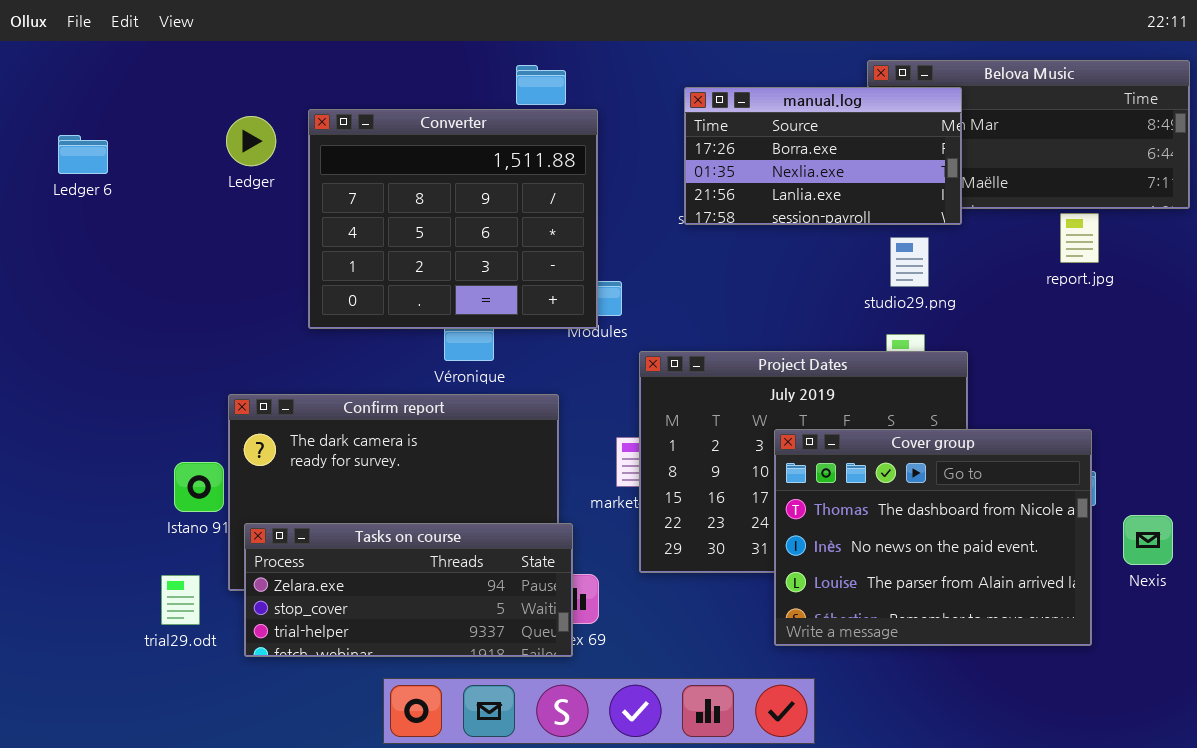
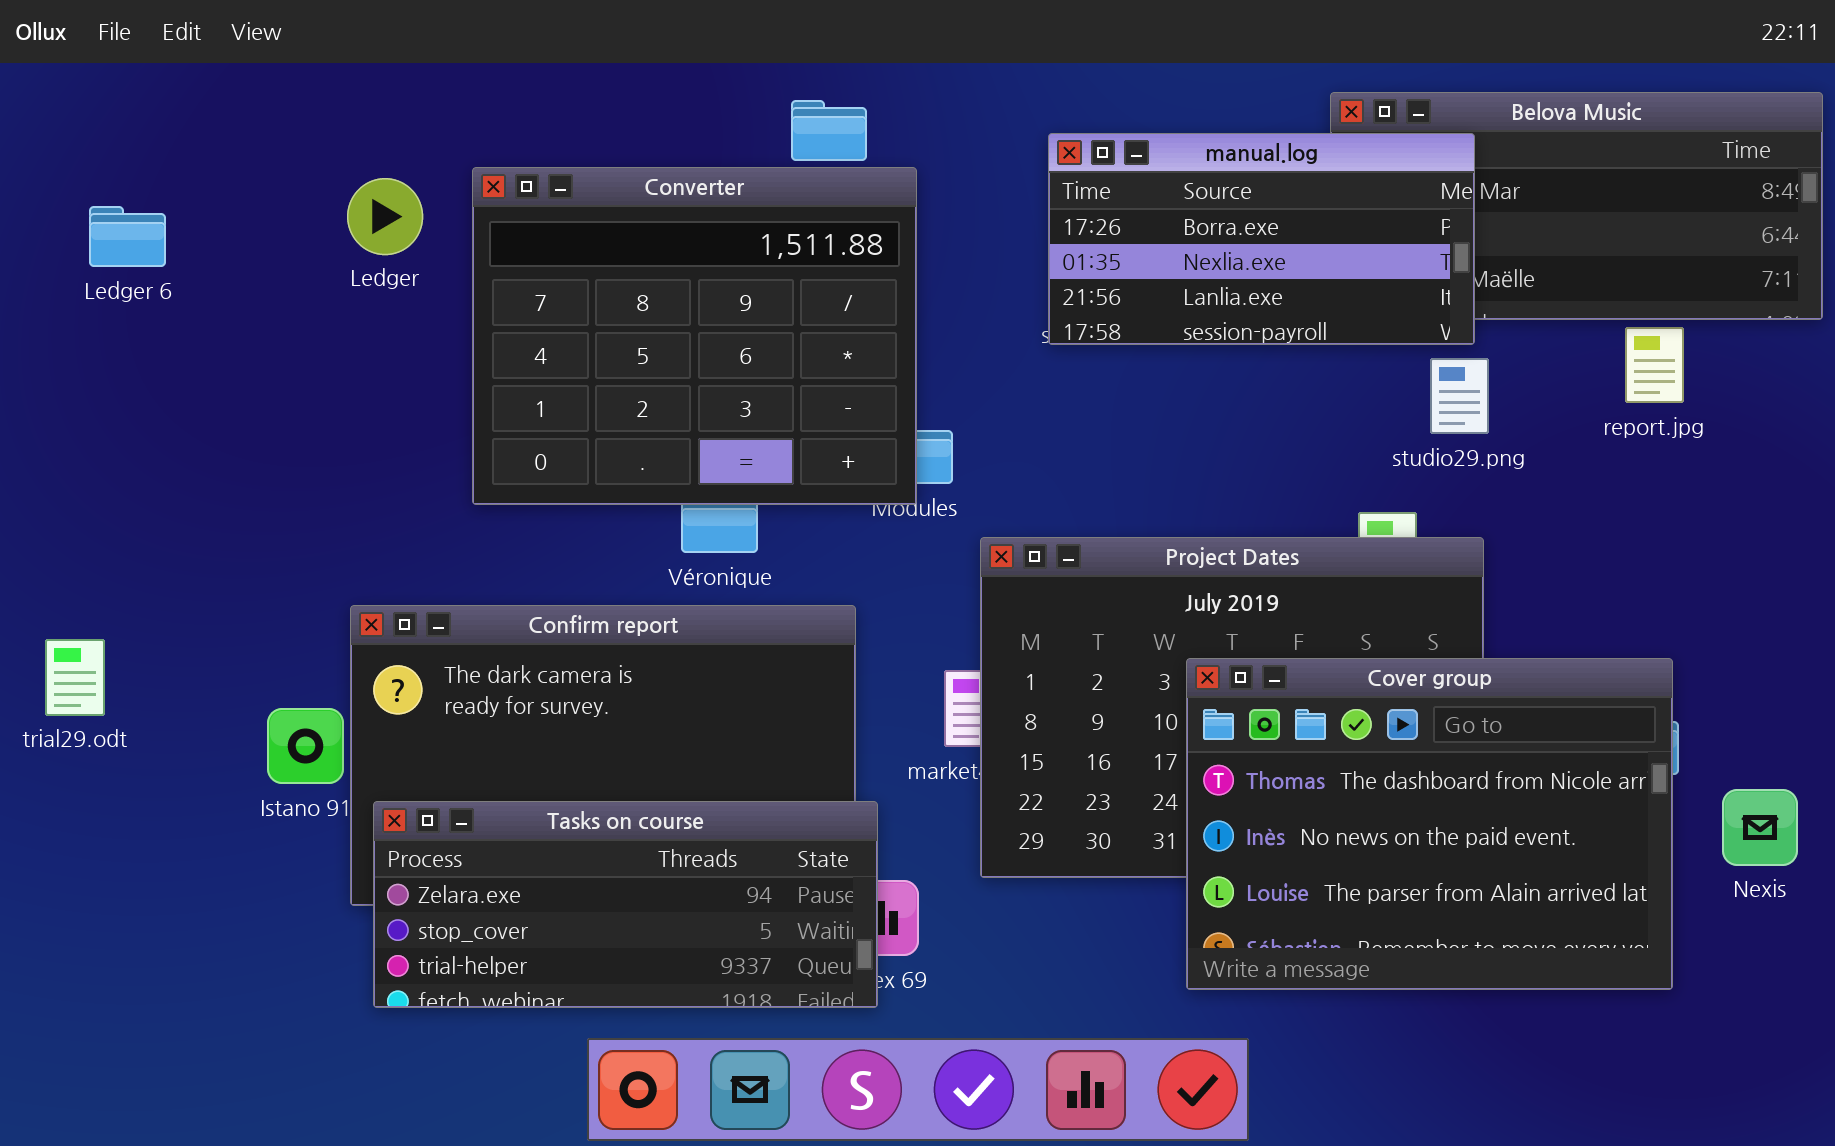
studio29.png: [890,237,929,287] -> [1430,358,1489,434], moved
trial29.odt: [161,575,200,625] -> [45,639,105,716], moved

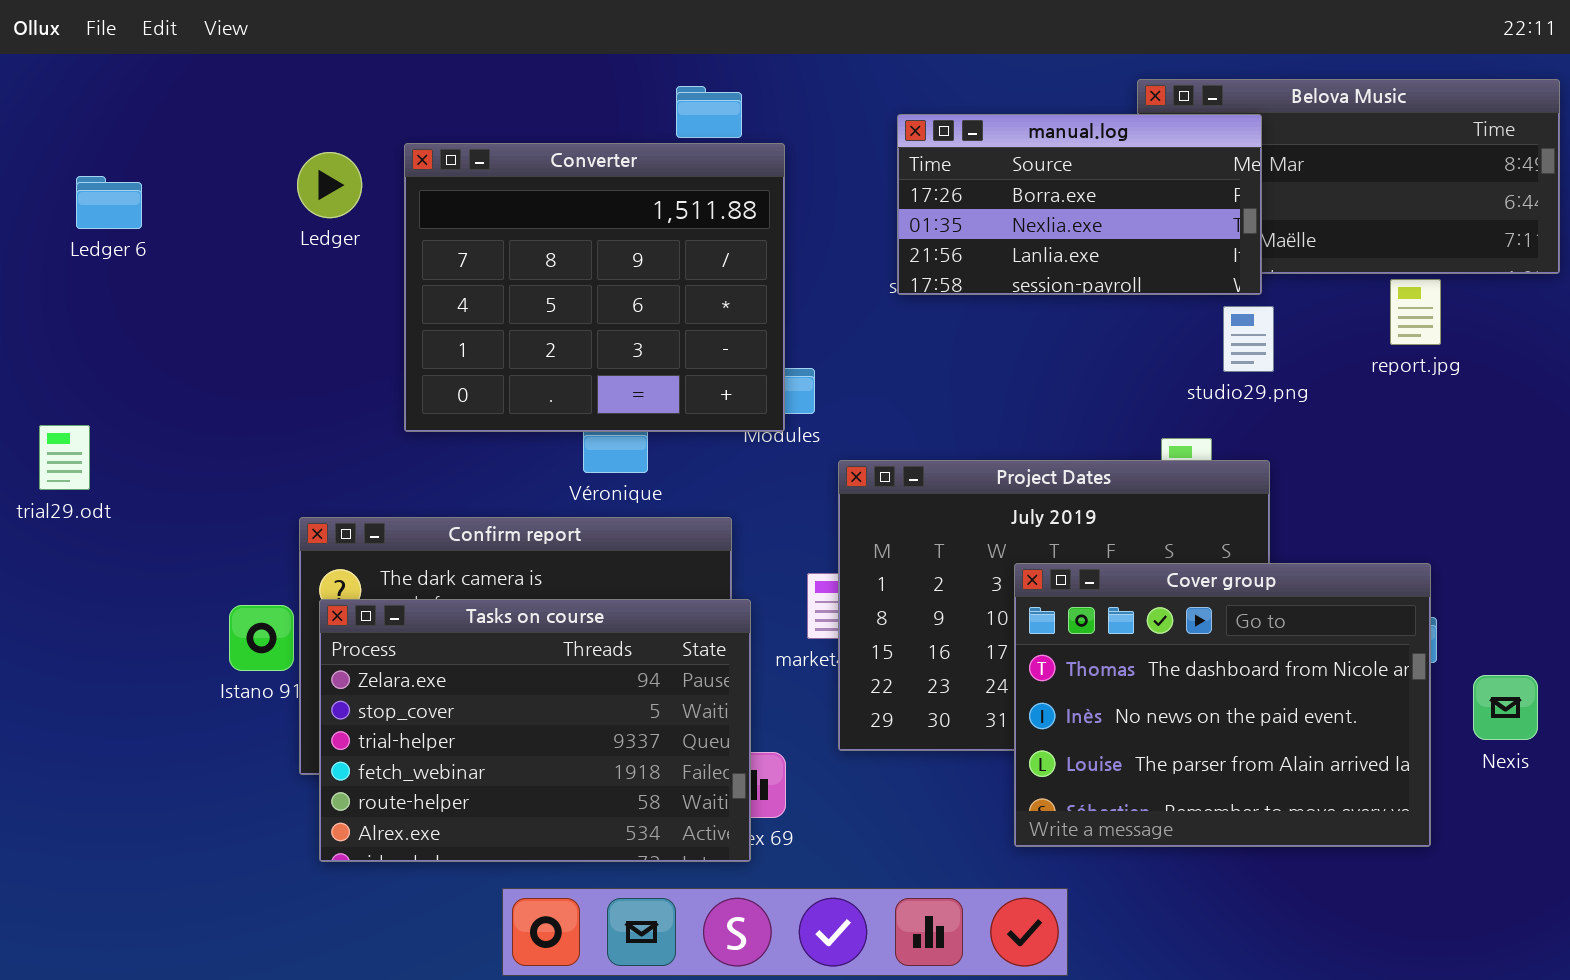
trial29.odt: [45,639,105,716] -> [39,425,90,490], moved
Tasks on course: [373,801,878,1008] -> [319,599,751,862], resized

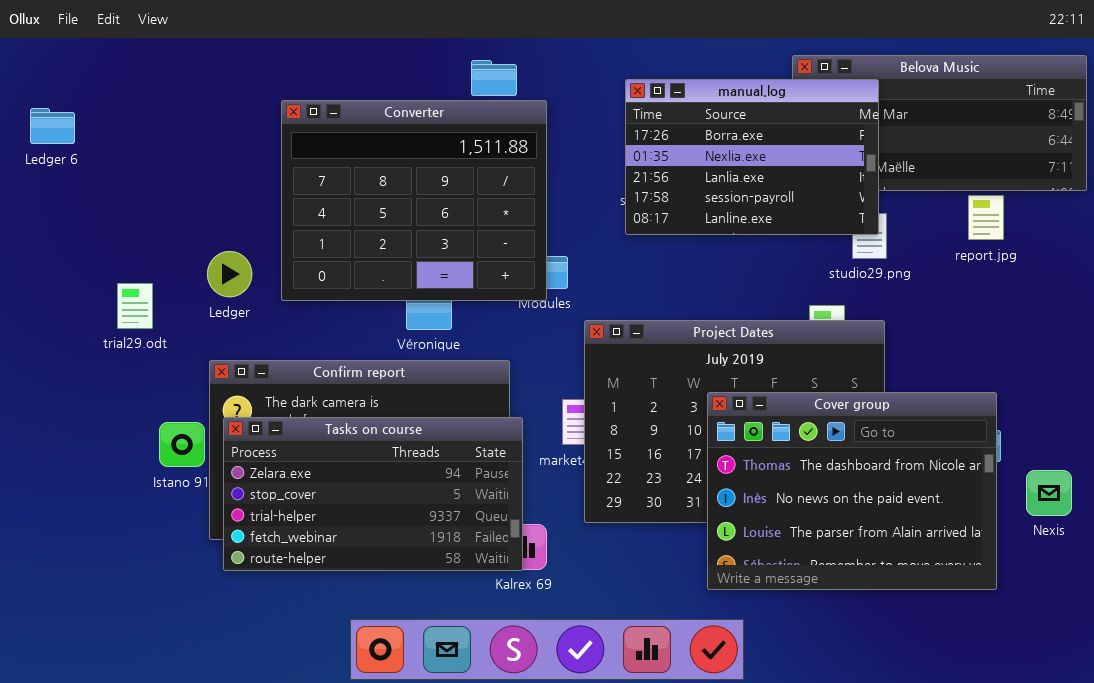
manual.log: [897,114,1262,295] -> [625,79,879,235], resized
Ledger: [297,152,362,218] -> [207,251,252,297], moved
Ledger 6: [76,176,142,229] -> [30,108,75,144], moved
trial29.odt: [39,425,90,490] -> [117,283,153,329], moved
Tasks on course: [319,599,751,862] -> [223,417,523,571], resized

